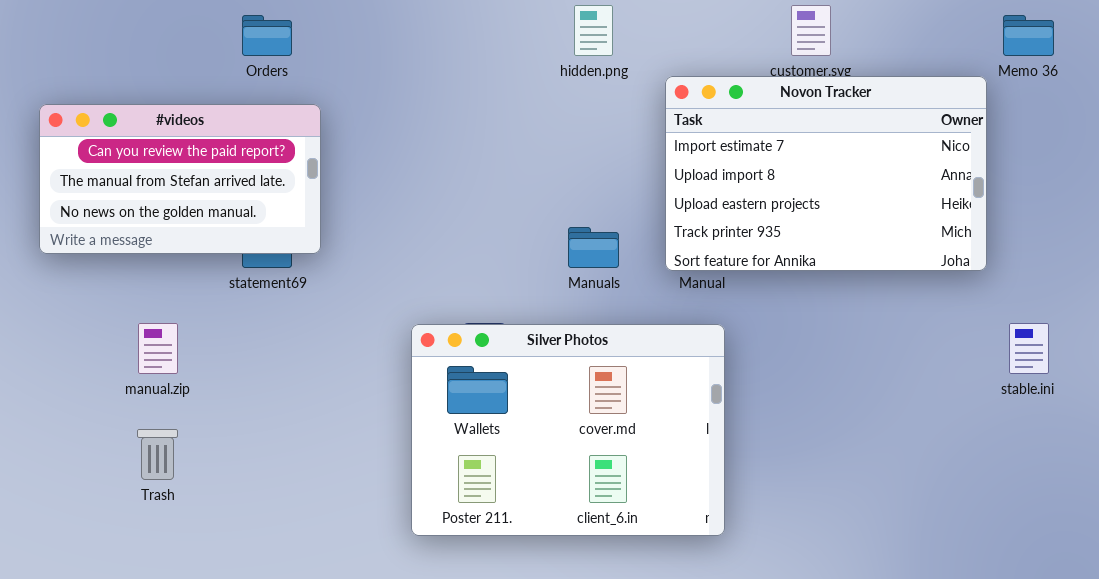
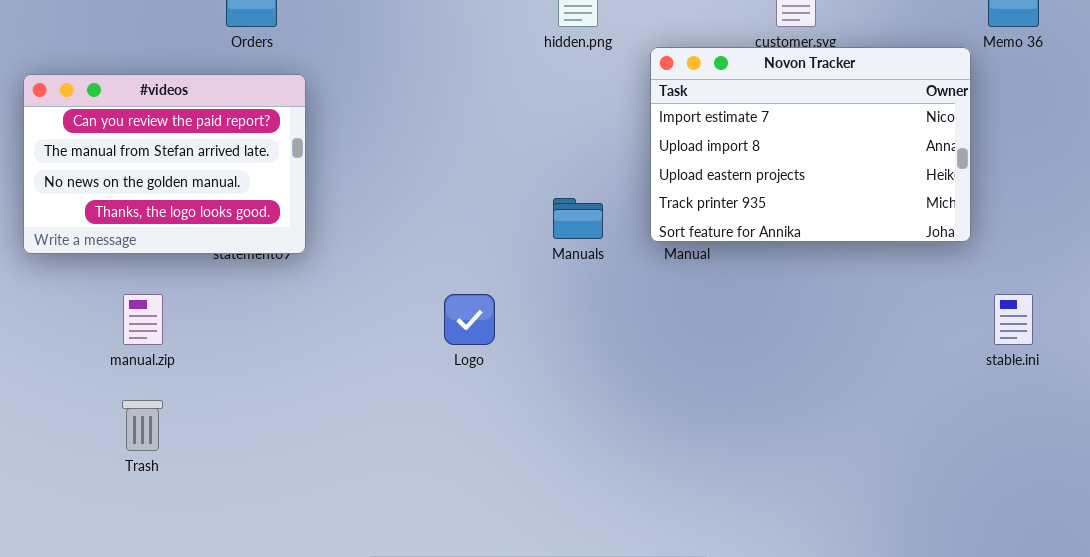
#videos: [39,104,321,254] -> [23,74,306,254], resized
Silver Photos: [411,324,725,536] -> none, closed

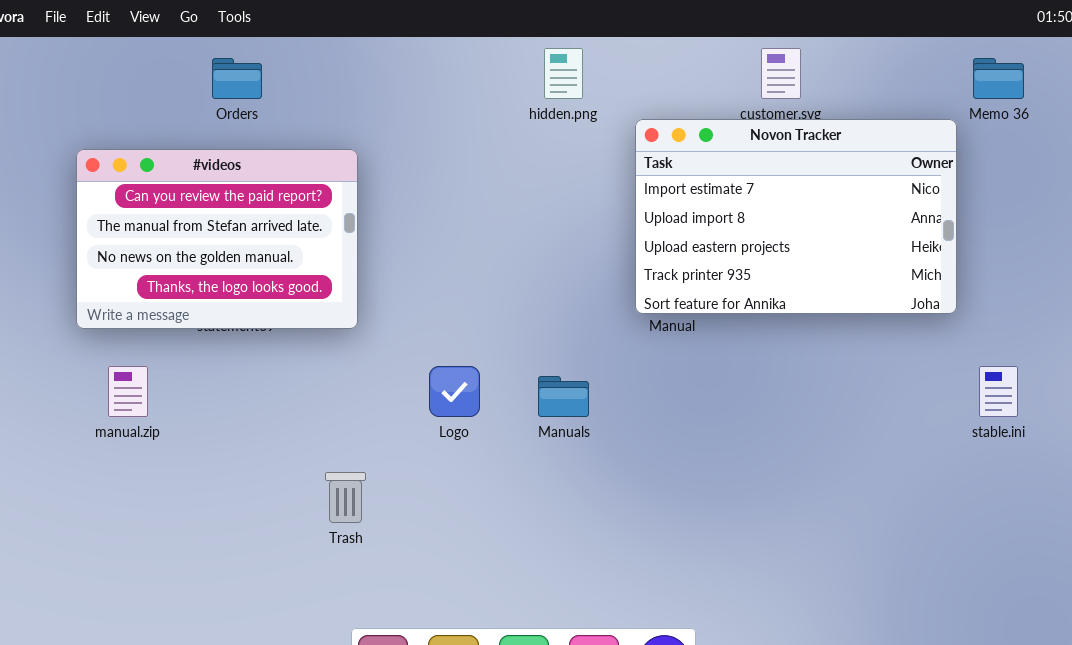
#videos: [23,74,306,254] -> [76,149,358,329], moved
Manuals: [553,198,603,239] -> [538,376,589,417], moved
Trash: [122,400,163,451] -> [325,472,366,523], moved

